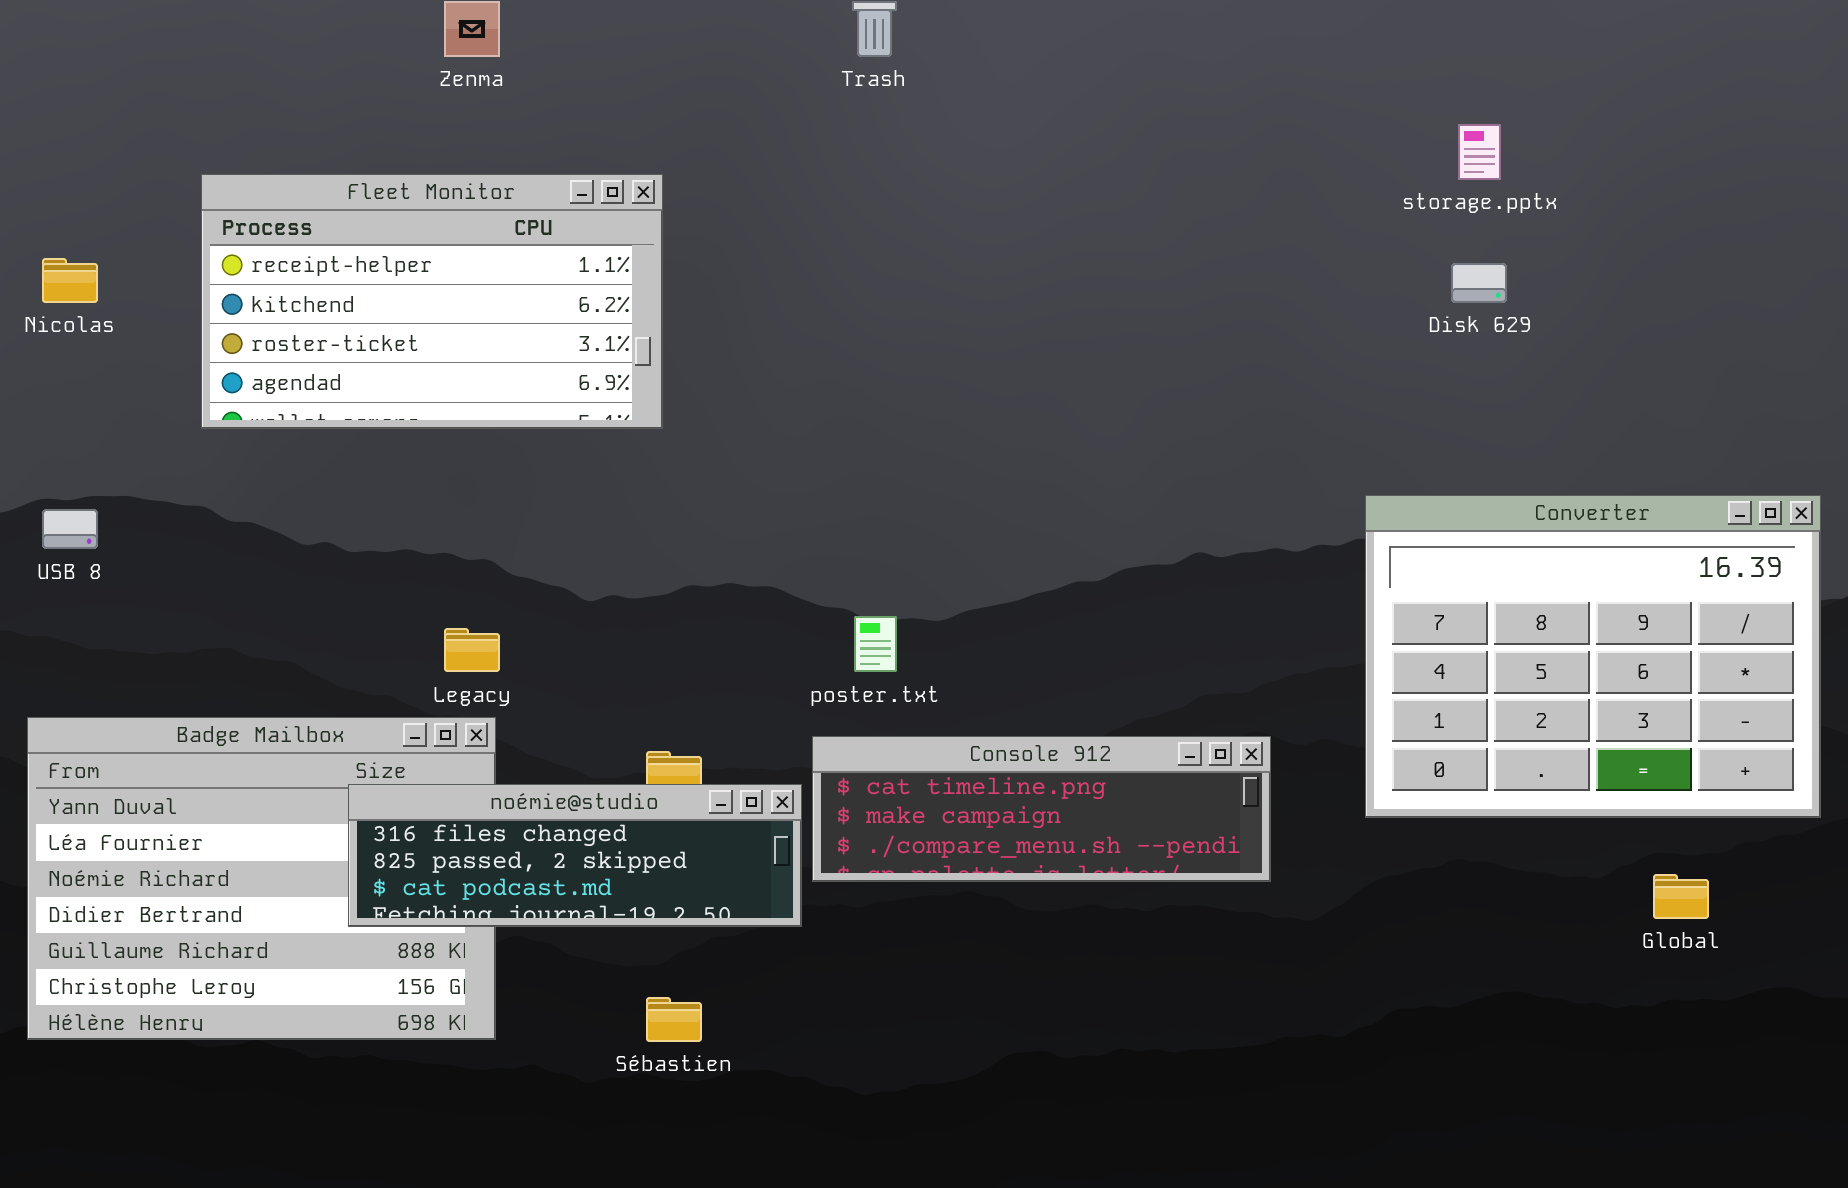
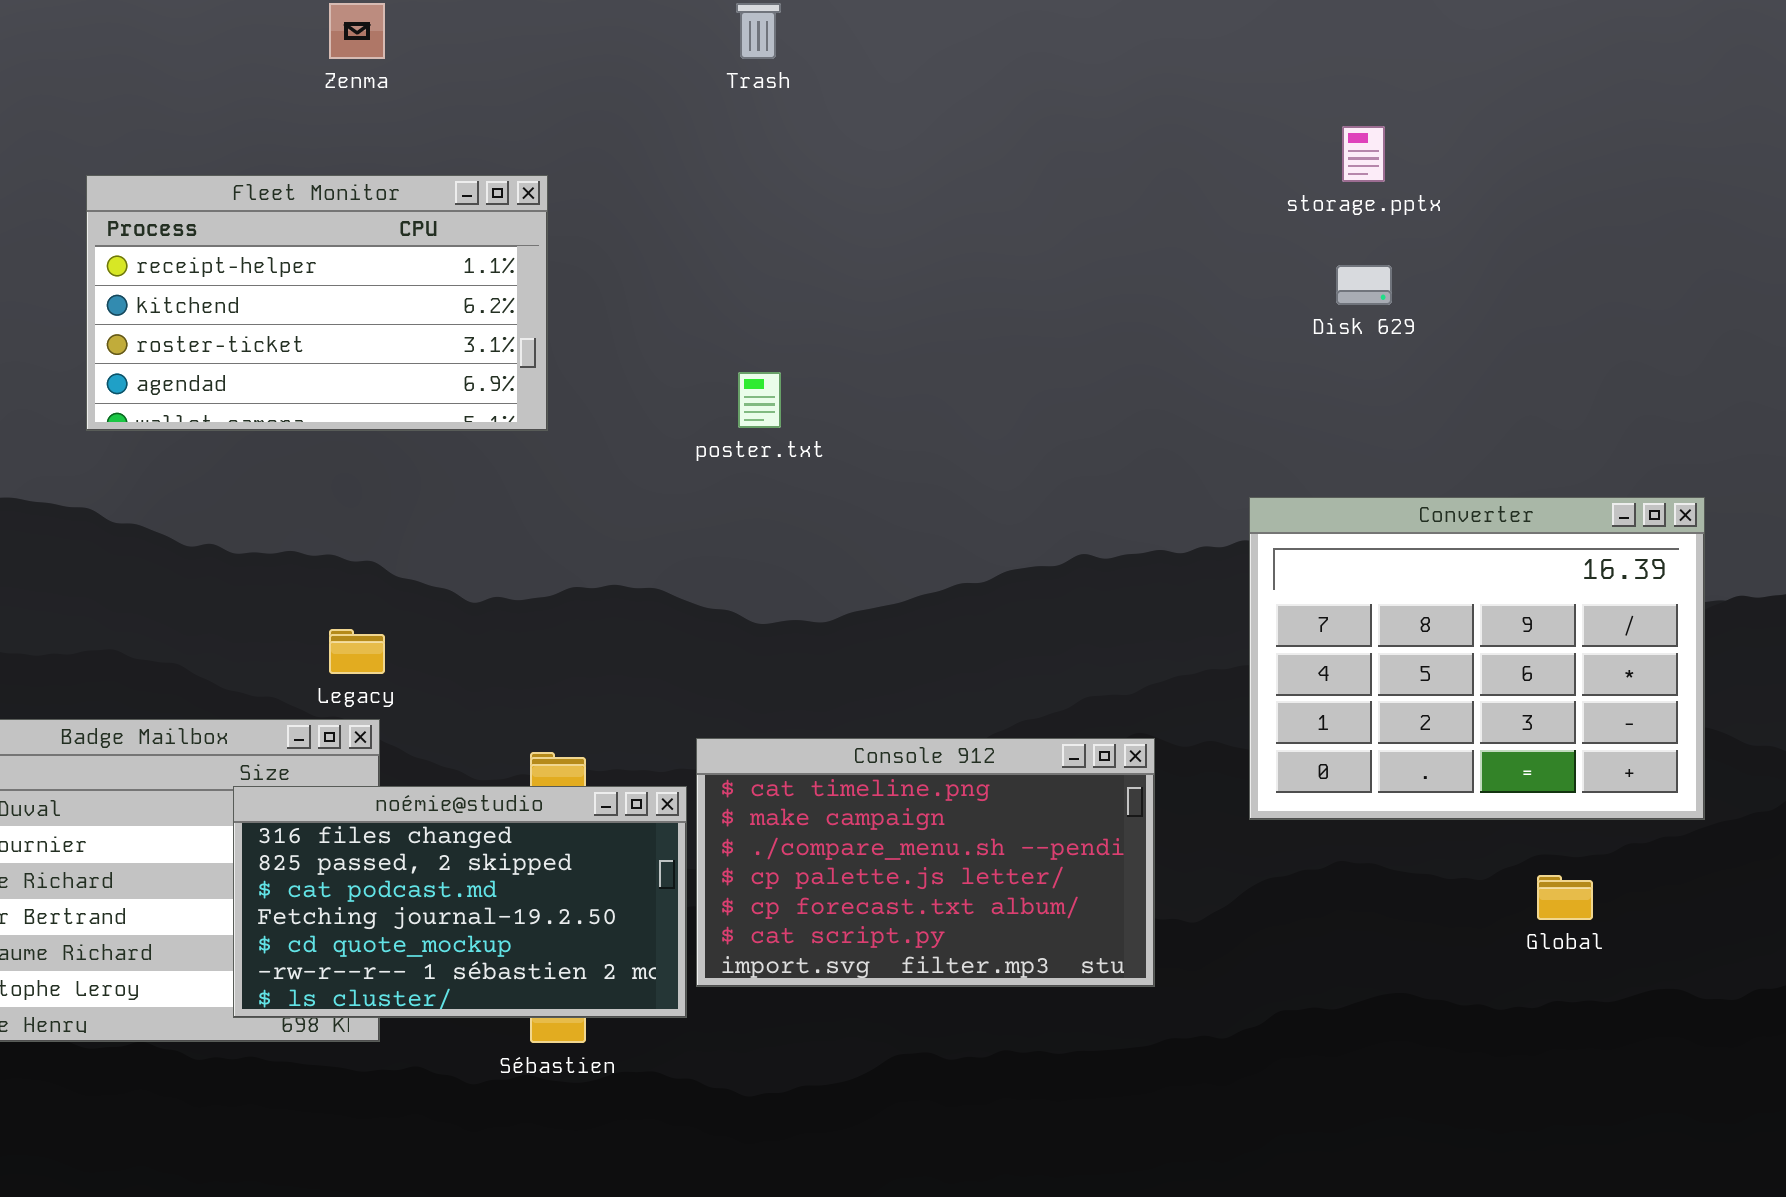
poster.txt: [854,616,897,672] -> [738,372,781,428], moved
Console 912: [812,736,1271,882] -> [696,738,1155,987], resized
noémie@studio: [348,784,802,927] -> [233,786,687,1018], resized

